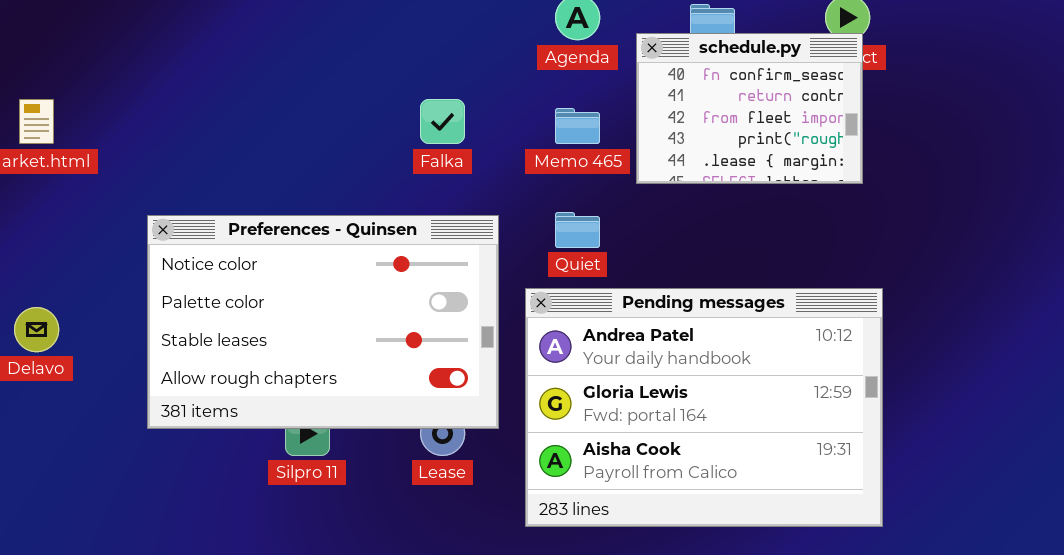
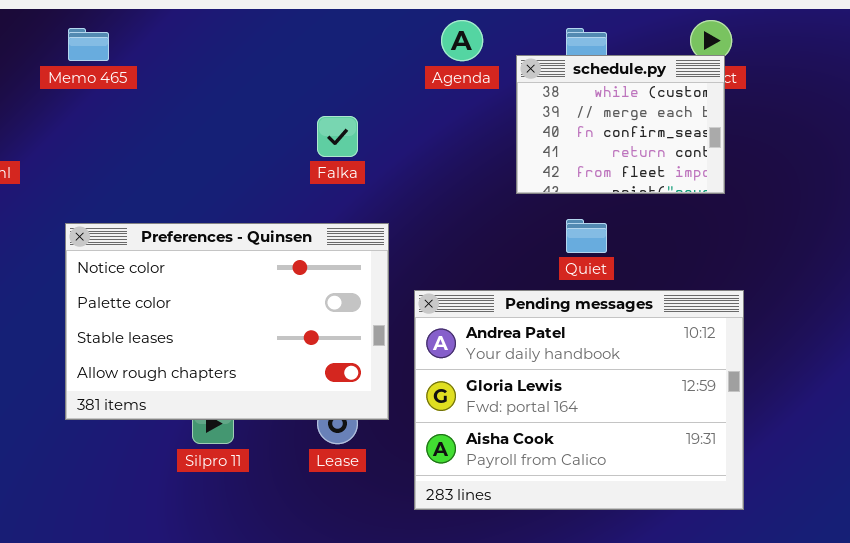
schedule.py: [636,33,863,184] -> [516,55,725,194], scrolled up 2 rows
Memo 465: [555,108,600,144] -> [68,28,109,61], moved
Quiet: [555,212,600,248] -> [566,219,607,253], moved

